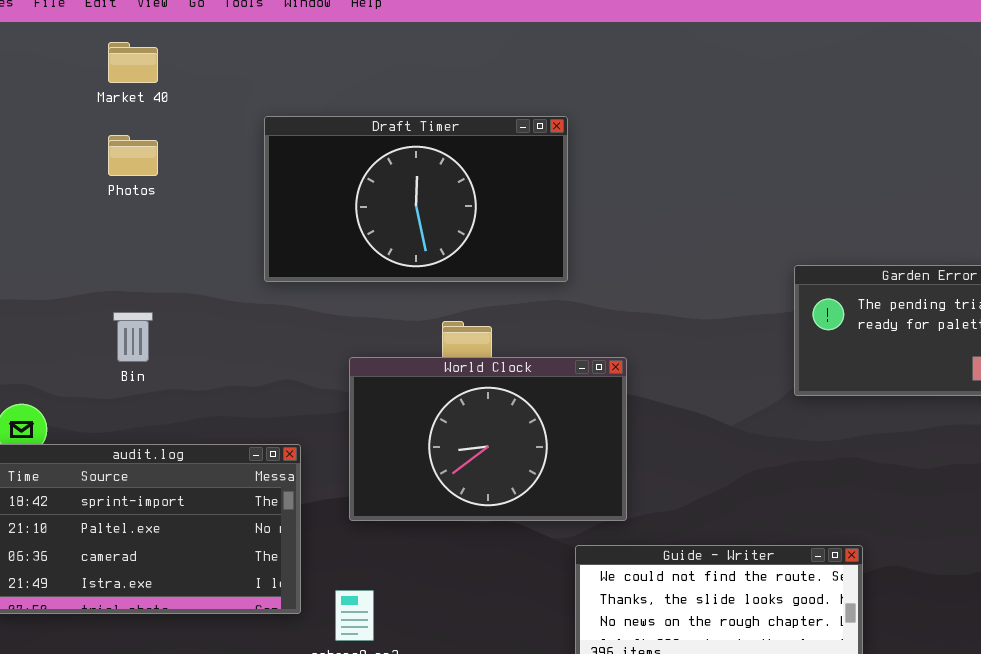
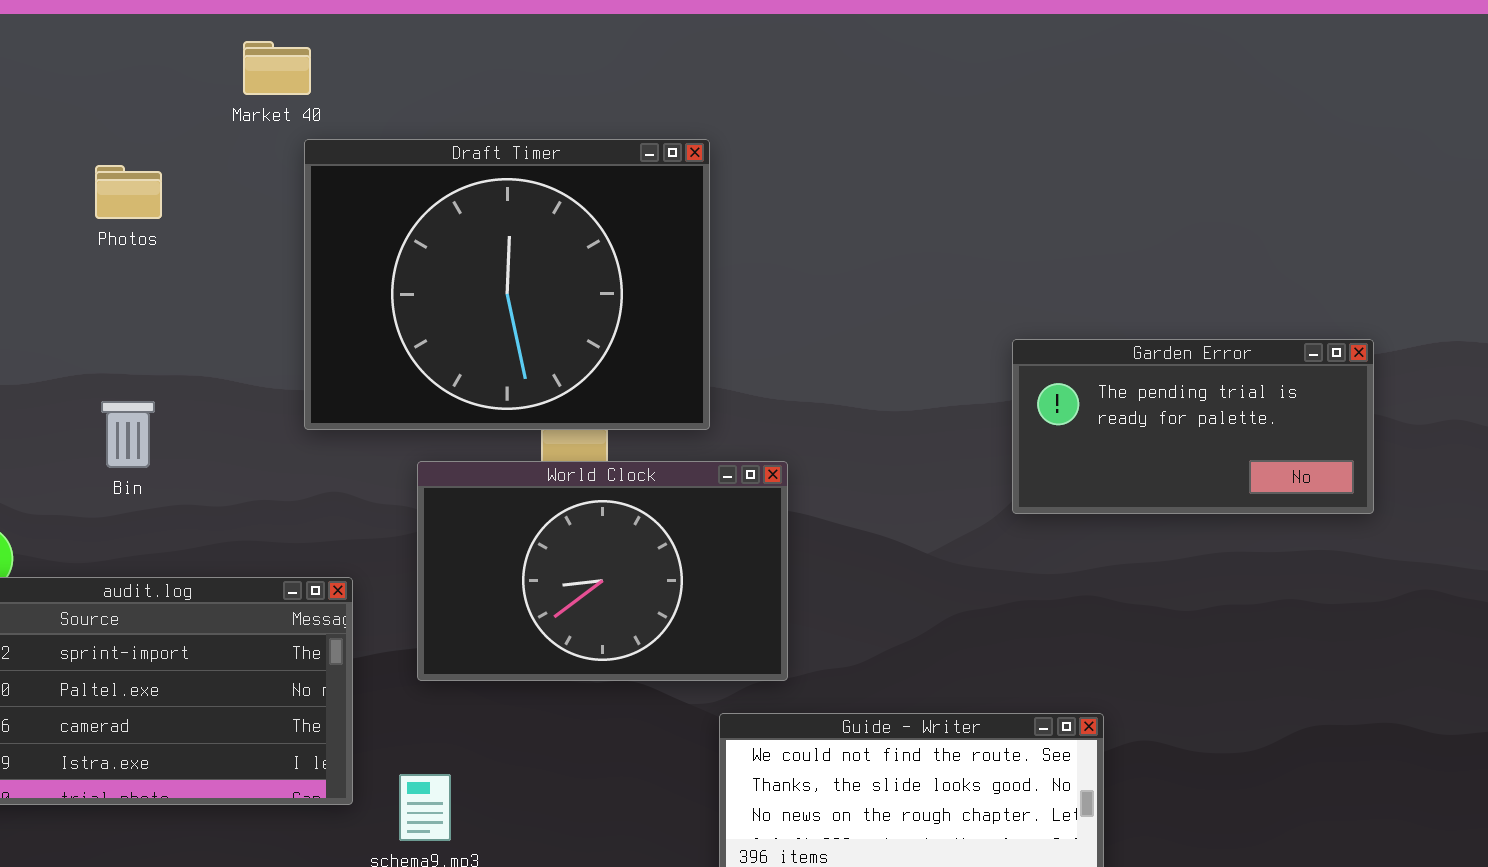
Market 40: [108,42,158,83] -> [243,41,311,95], moved
Draft Timer: [264,116,568,282] -> [304,139,710,430], resized

